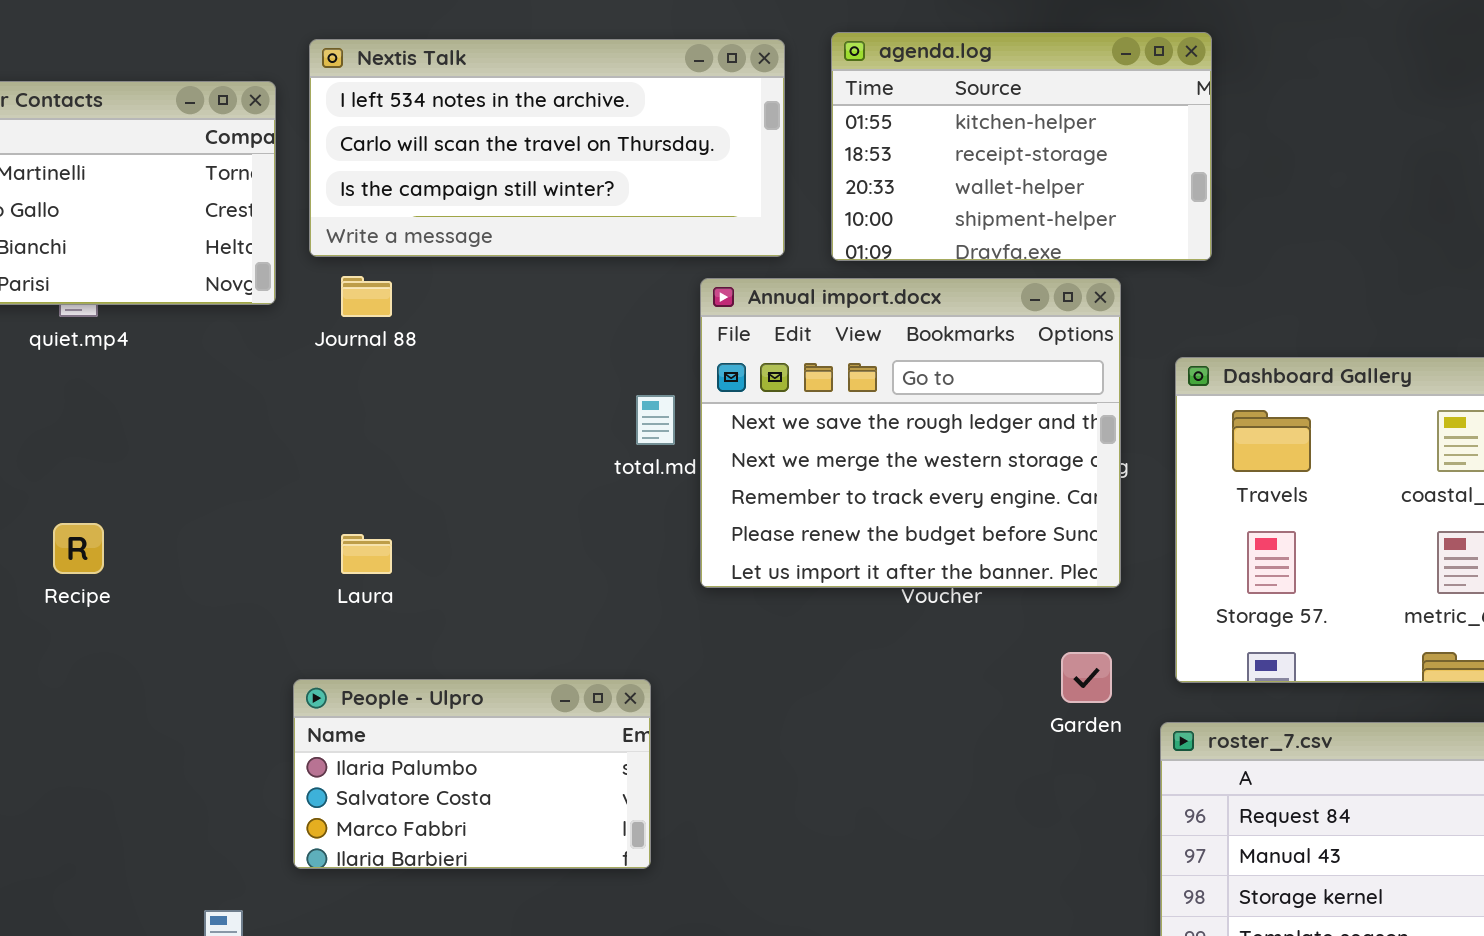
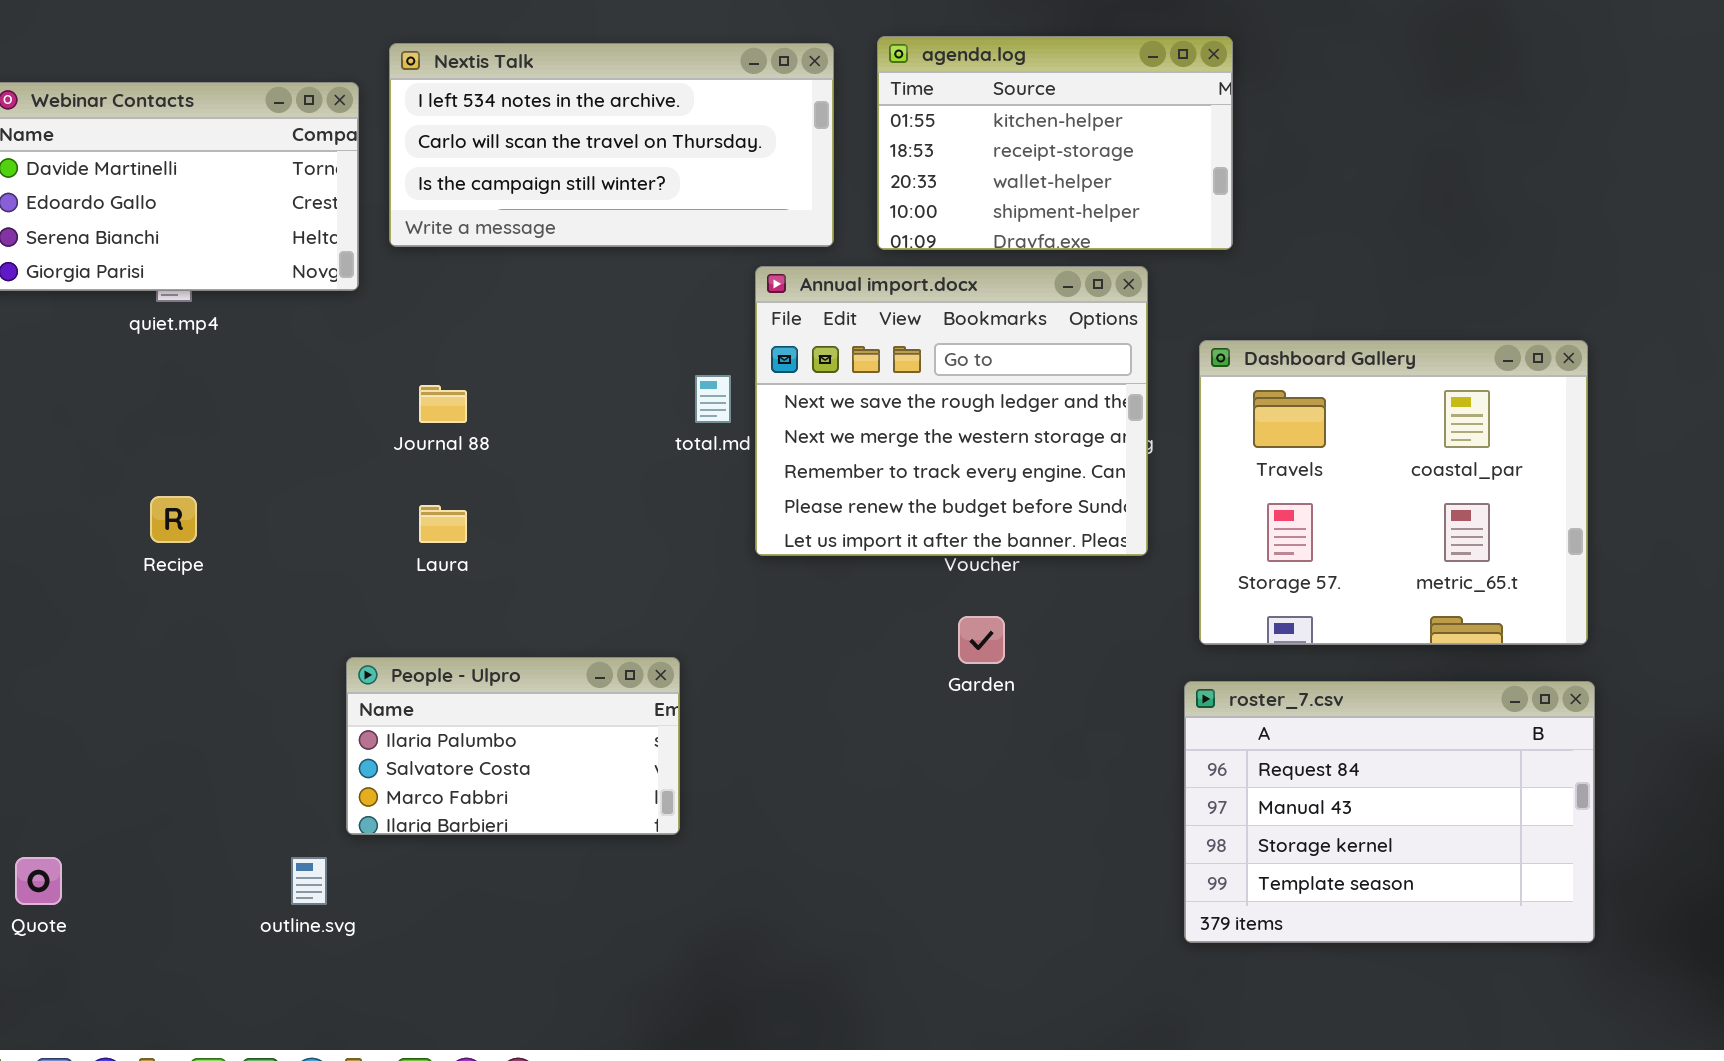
Journal 88: [341,276,392,317] -> [419,385,467,423], moved
Garden: [1061,652,1112,703] -> [958,616,1005,664], moved
People - Ulpro: [293,679,651,869] -> [346,657,680,835], moved

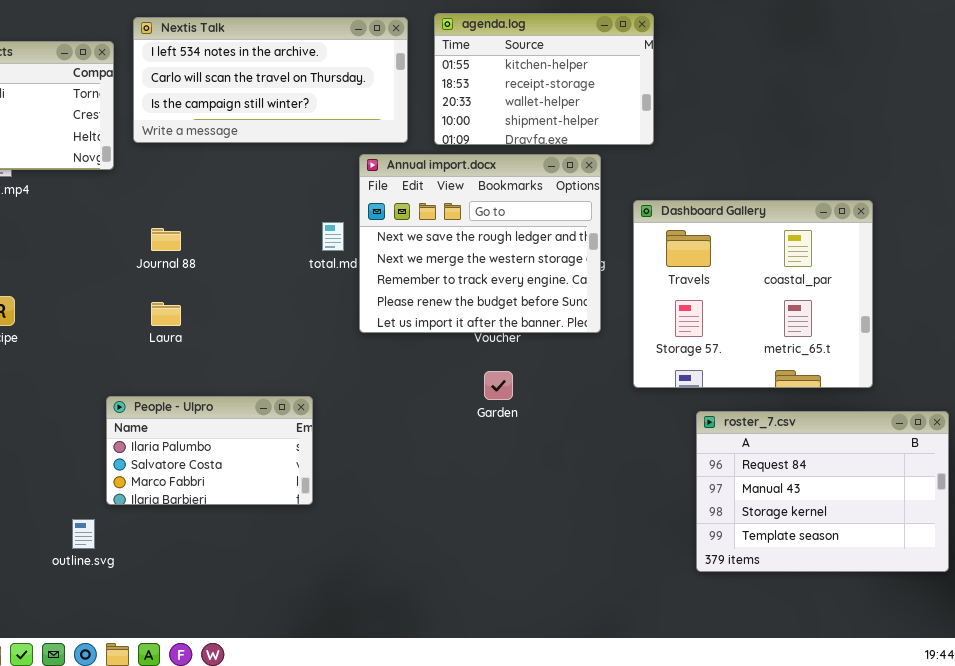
roster_7.csv: [1184,681,1595,943] -> [696,411,949,572], moved

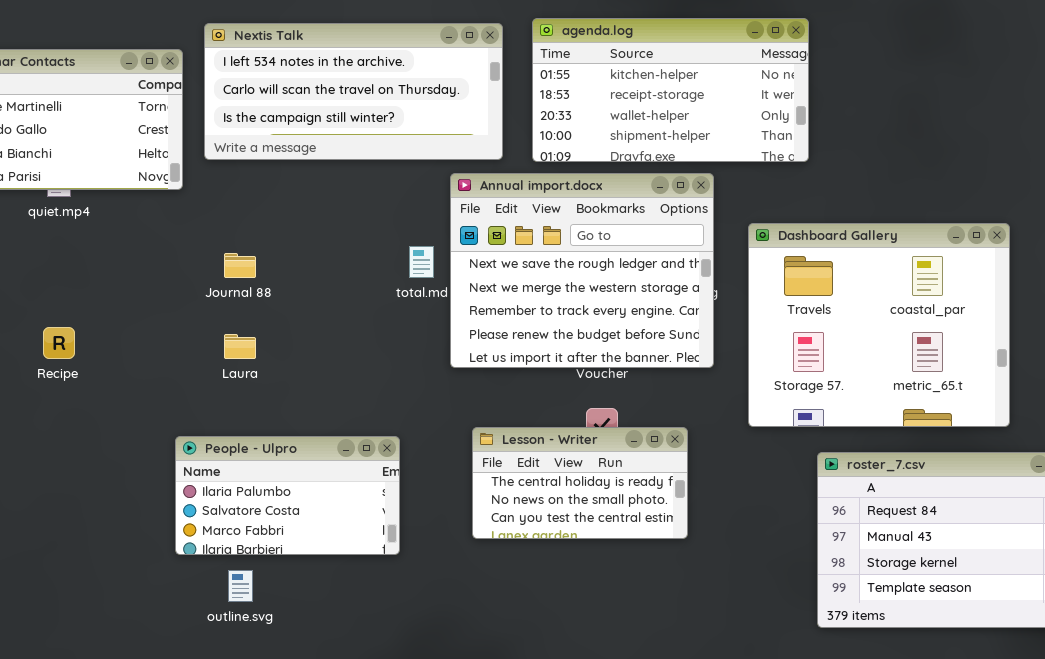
agenda.log: [434,13,654,145] -> [532,18,809,162], resized
Lesson - Writer: none -> [472,427,688,539], opened
outline.svg: [72,519,95,549] -> [228,570,253,602], moved

